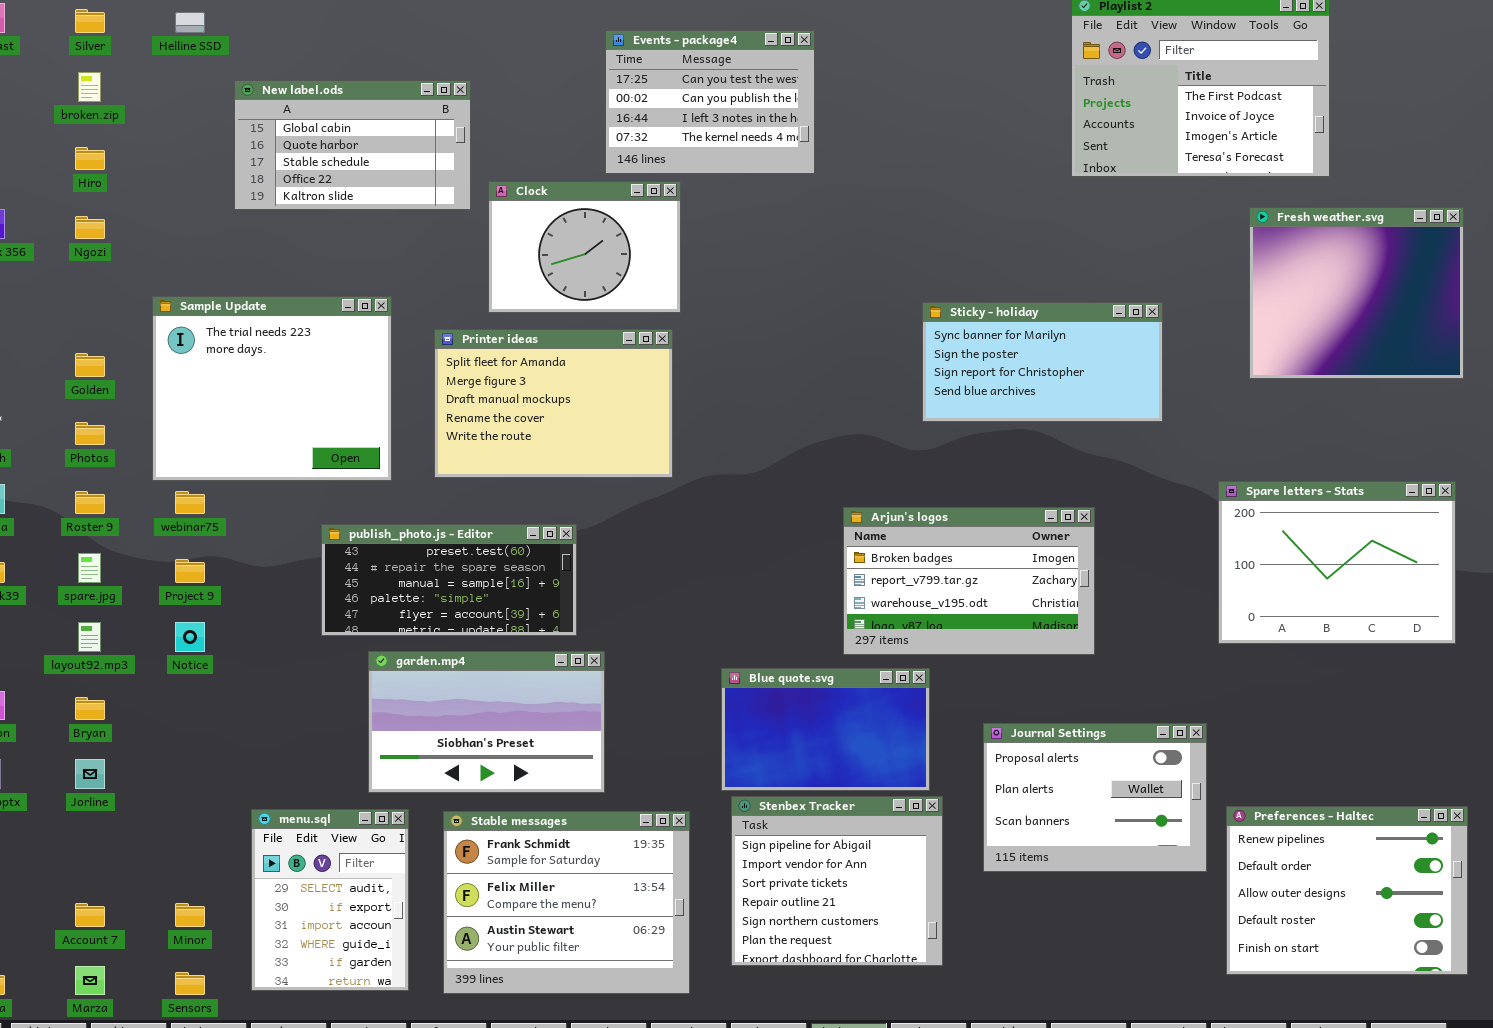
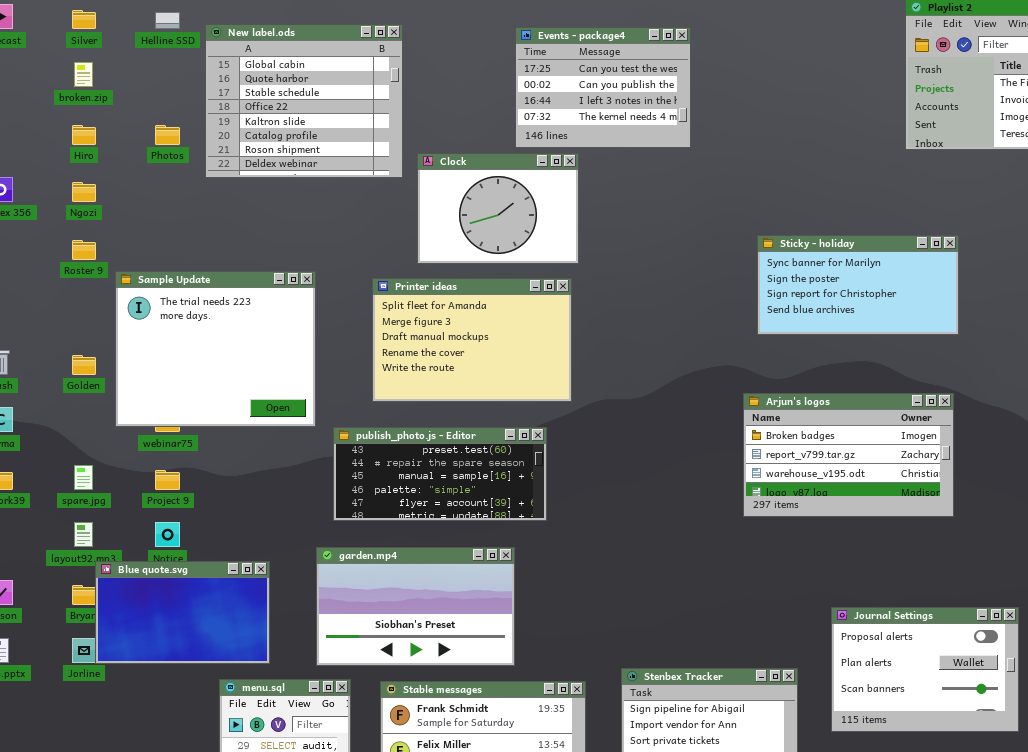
New label.ods: [234,80,471,210] -> [205,24,403,178], resized
Sample Update: [152,296,392,481] -> [115,271,316,427], moved
Sticky - holiday: [922,302,1163,422] -> [757,235,959,335], moved
Golden: [75,353,105,377] -> [72,355,96,375], moved
Photos: [75,422,105,445] -> [155,125,180,145], moved
Roster 9: [75,491,105,514] -> [72,240,96,260], moved
Arjun's logos: [843,507,1095,655] -> [743,393,954,517], moved
publish_photo.js - Editor: [321,524,577,636] -> [333,427,547,521], moved
Blue quote.svg: [721,668,930,791] -> [95,561,270,664], moved

